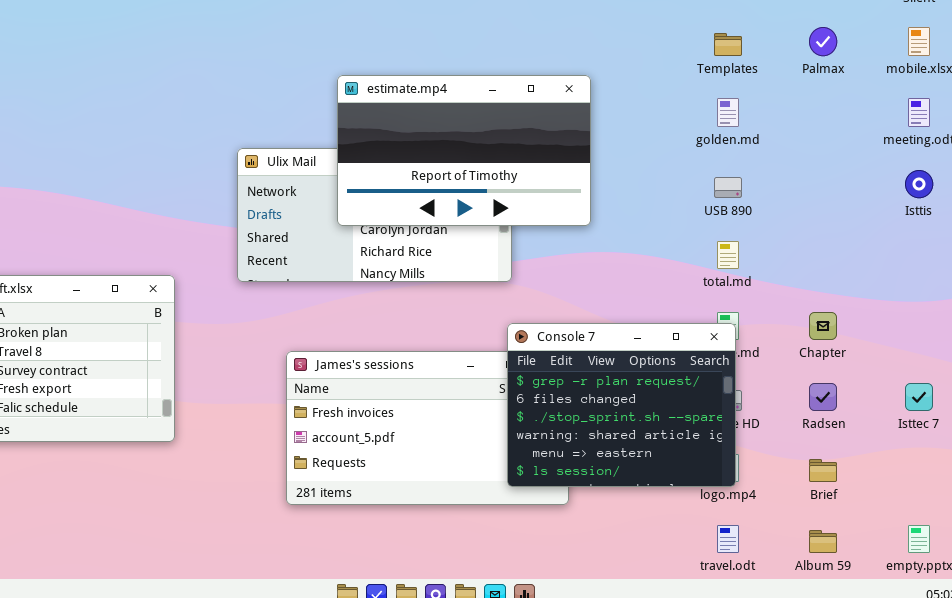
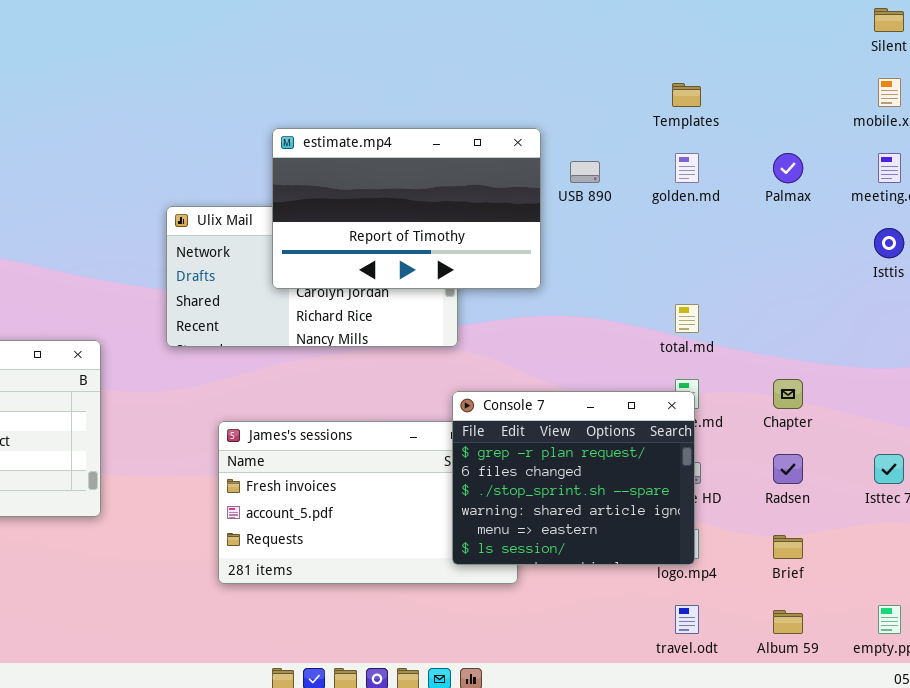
Palmax: [809,27,837,56] -> [773,153,803,183], moved
USB 890: [714,177,742,198] -> [570,161,600,183], moved

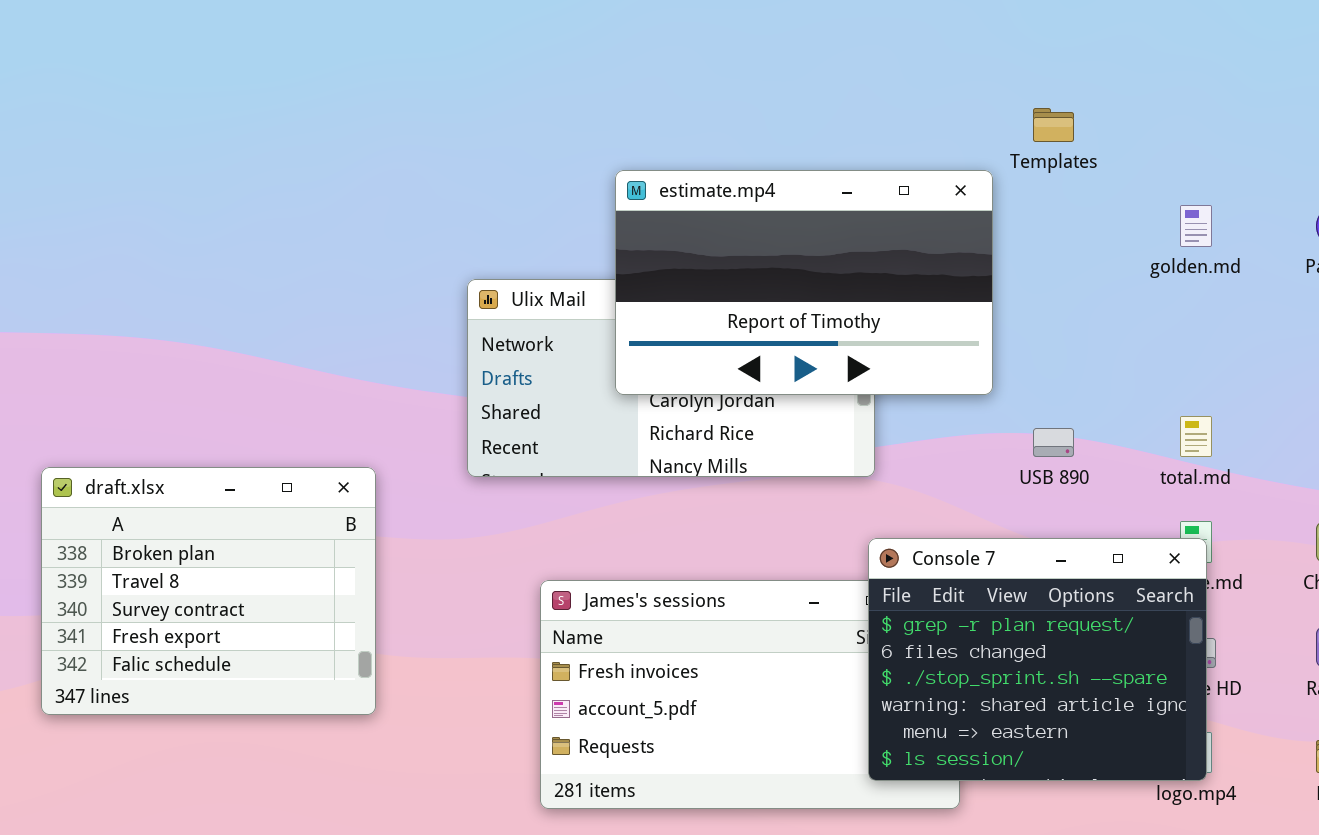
Templates: [672,83,701,107] -> [1033,108,1074,142], moved
USB 890: [570,161,600,183] -> [1033,428,1074,457], moved

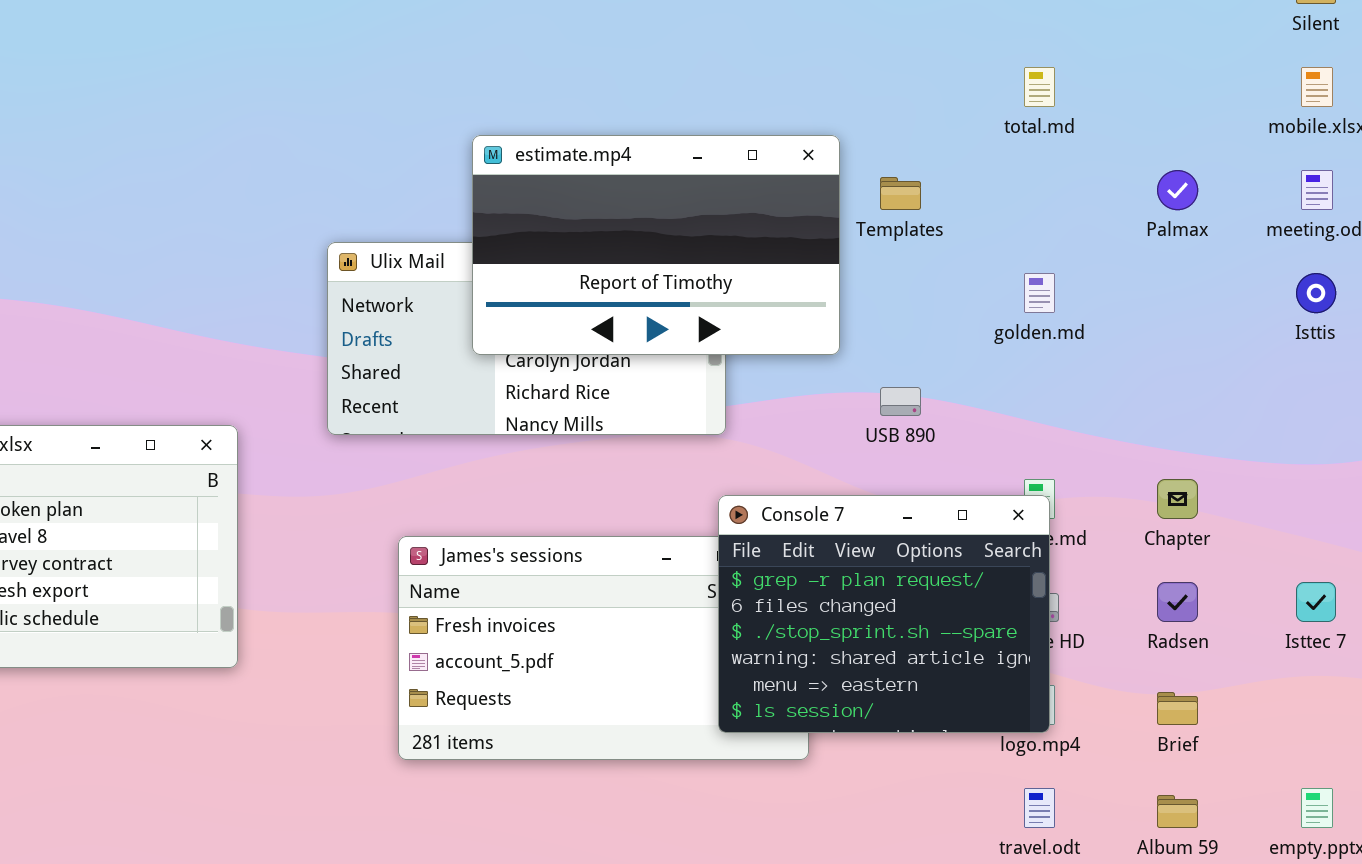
Templates: [1033,108,1074,142] -> [880,177,921,210], moved
golden.md: [1180,205,1212,247] -> [1024,273,1055,313], moved
total.md: [1180,416,1212,457] -> [1024,67,1055,107], moved

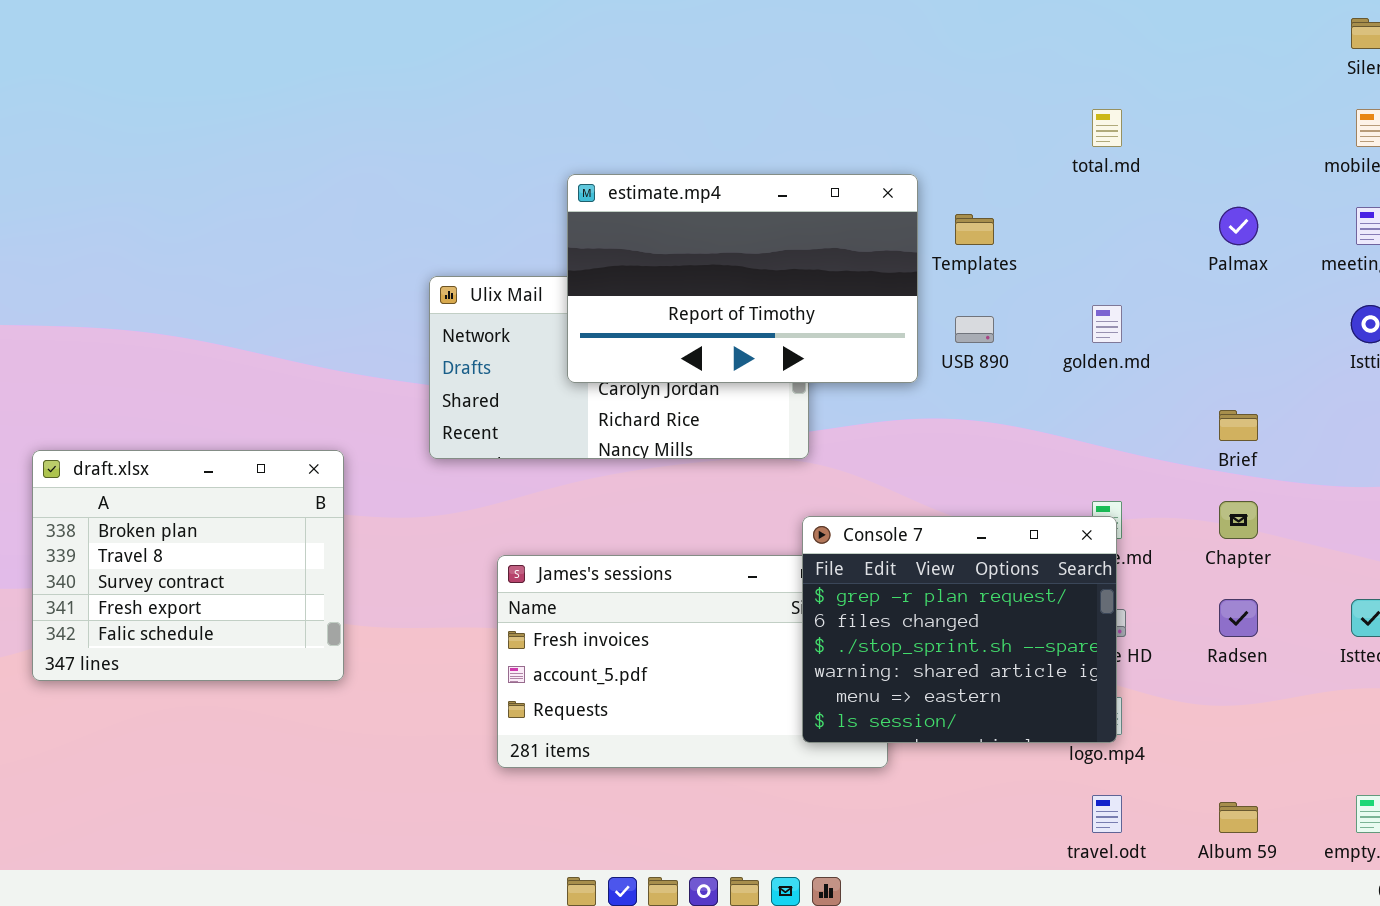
USB 890: [880,387,921,416] -> [955,316,994,343], moved
Brief: [1157,692,1198,725] -> [1219,410,1258,441], moved

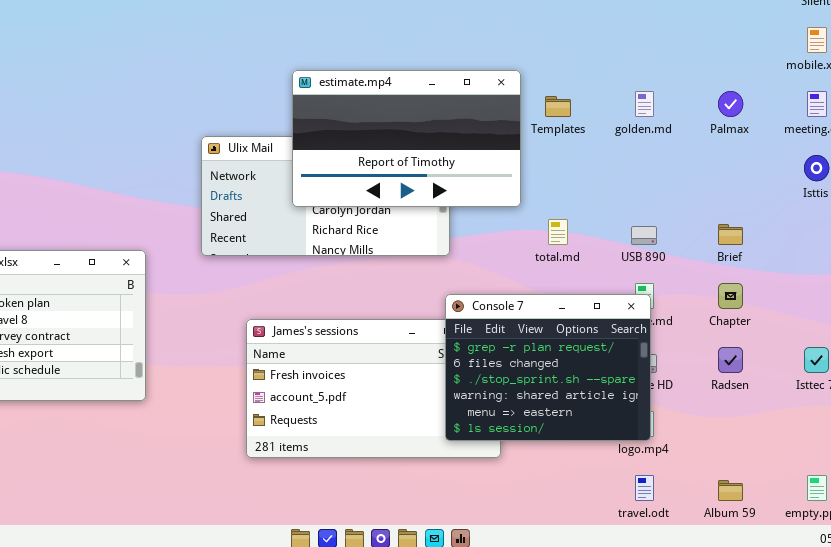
total.md: [1092,109,1122,147] -> [548,219,568,245], moved
golden.md: [1092,305,1122,343] -> [635,91,654,117], moved
USB 890: [955,316,994,343] -> [631,226,657,245], moved

